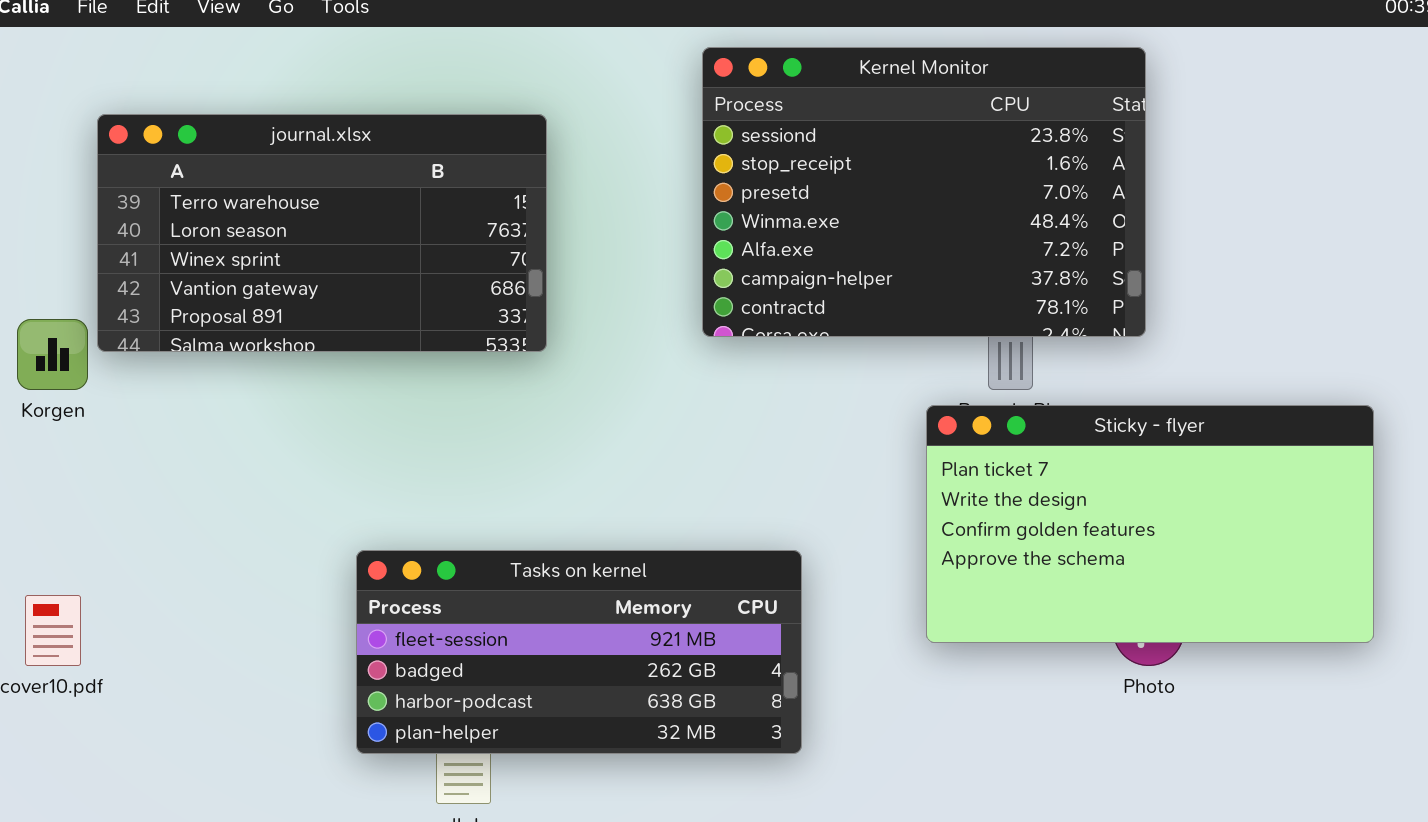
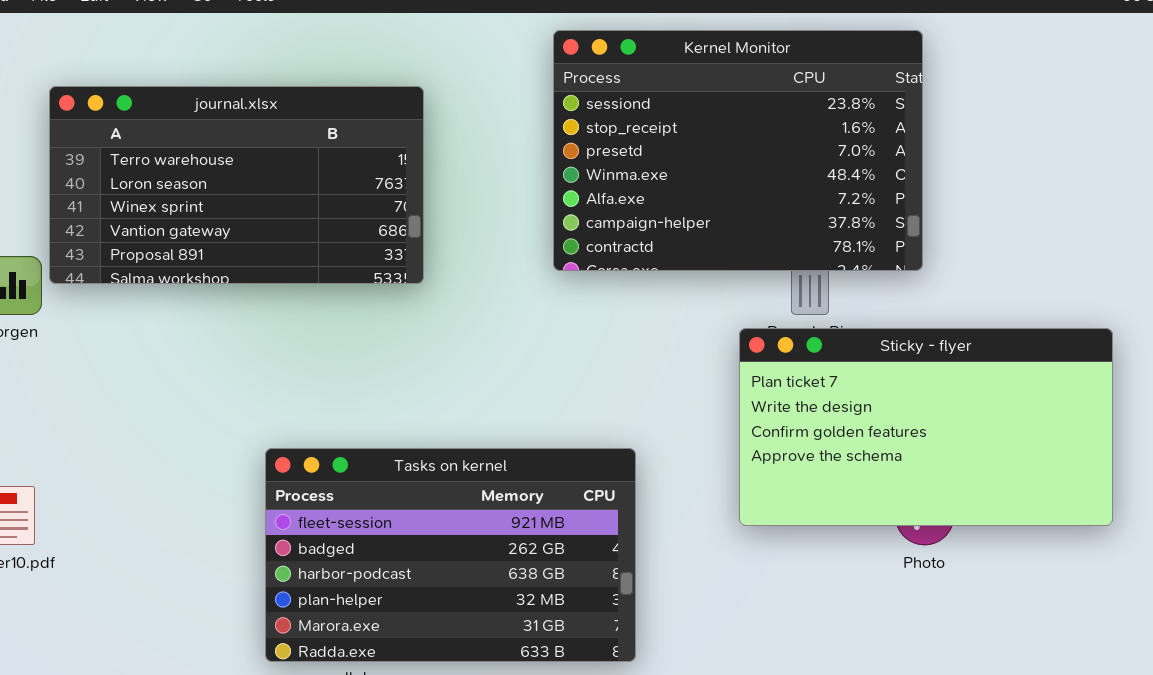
Tasks on kernel: [356,550,802,754] -> [265,448,636,662], resized

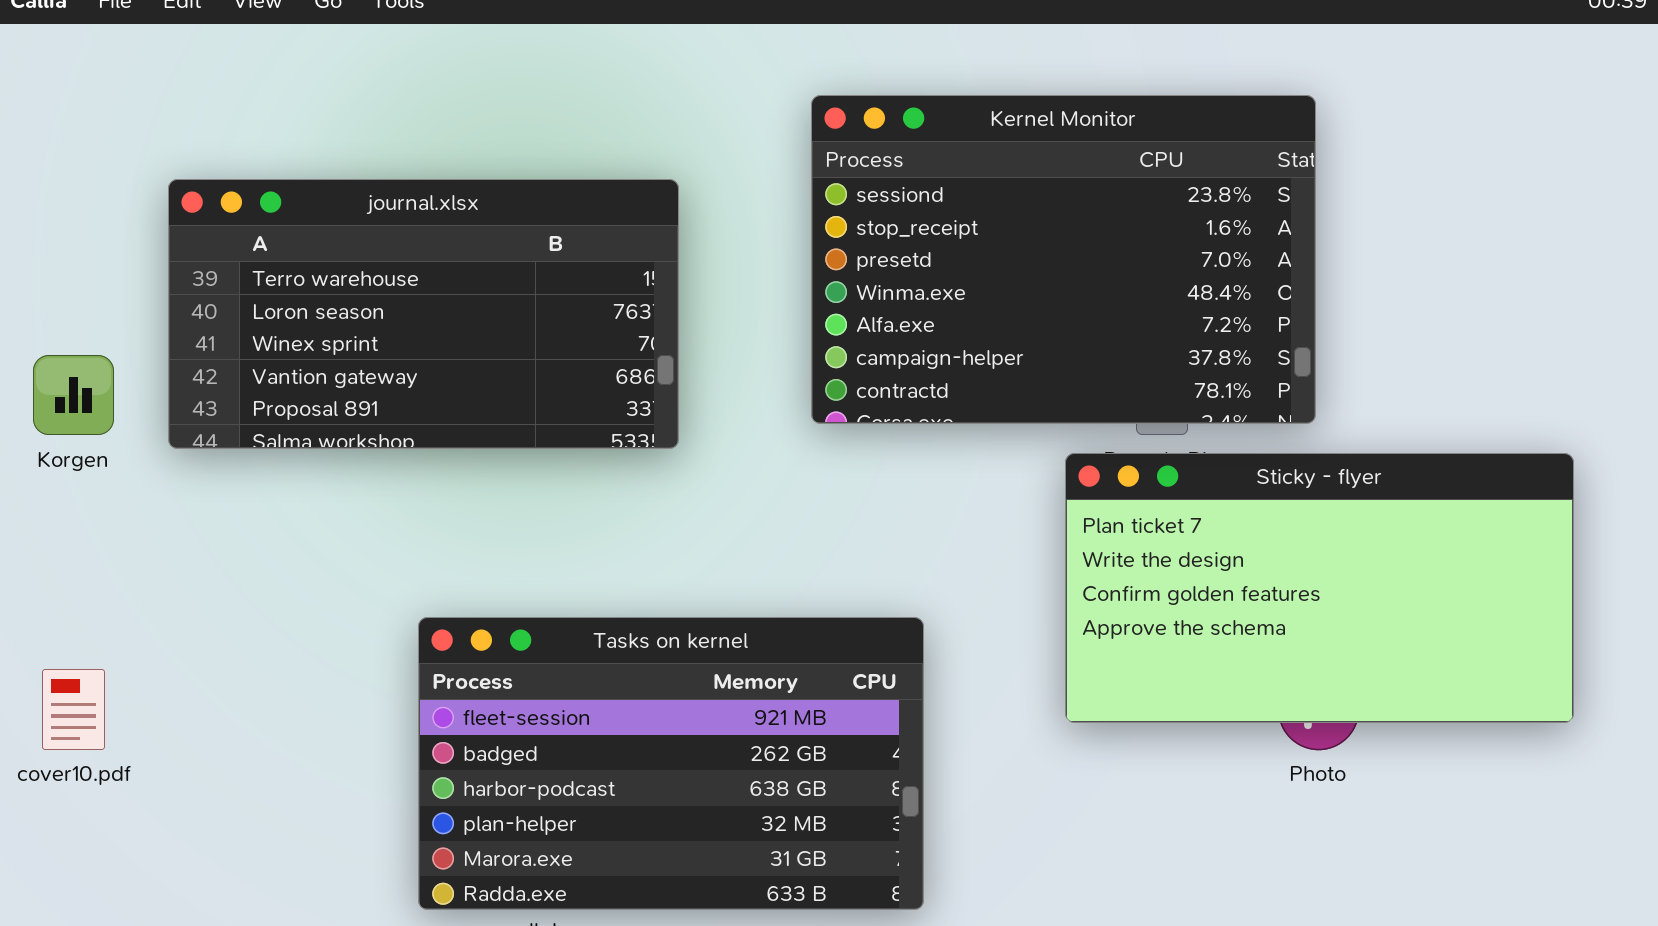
Kernel Monitor: [553,30,923,271] -> [811,95,1316,424], moved
journal.xlsx: [49,86,424,284] -> [168,179,679,449], moved

